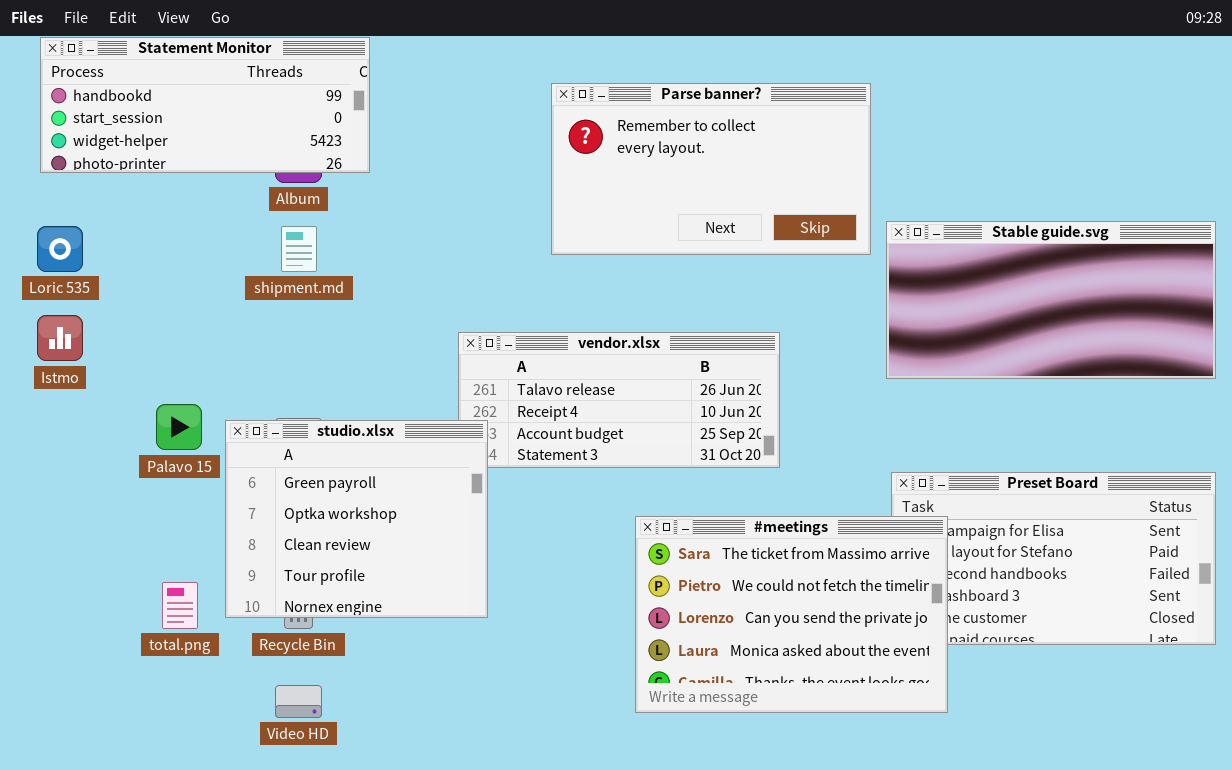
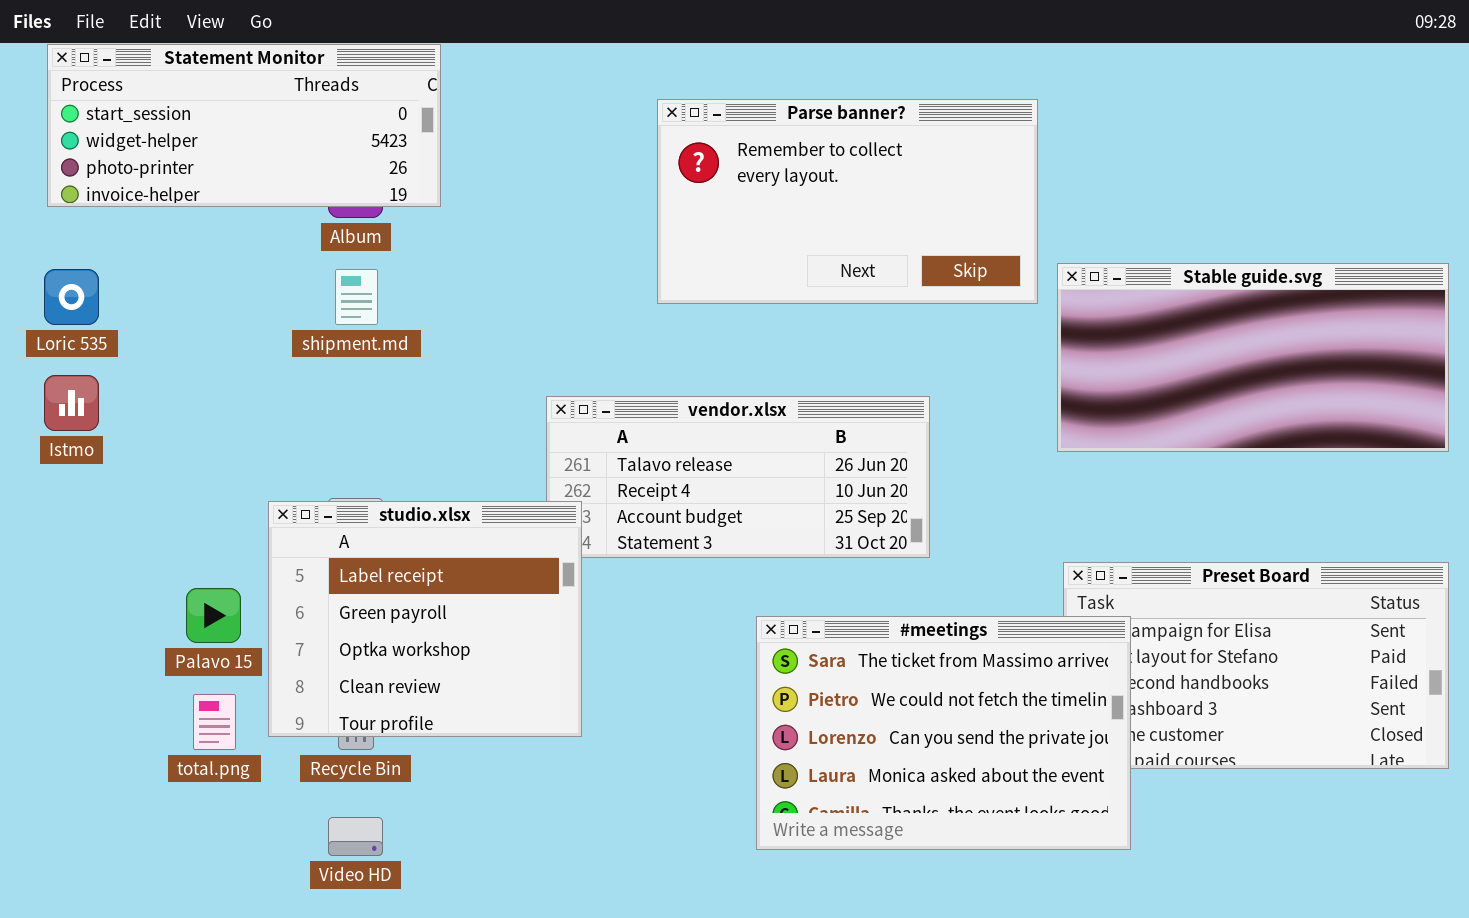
Statement Monitor: [40,37,370,173] -> [47,44,441,207], scrolled down 1 row
Palavo 15: [156,404,202,450] -> [186,588,241,643], moved
studio.xlsx: [225,420,488,618] -> [268,501,582,737], scrolled up 1 row

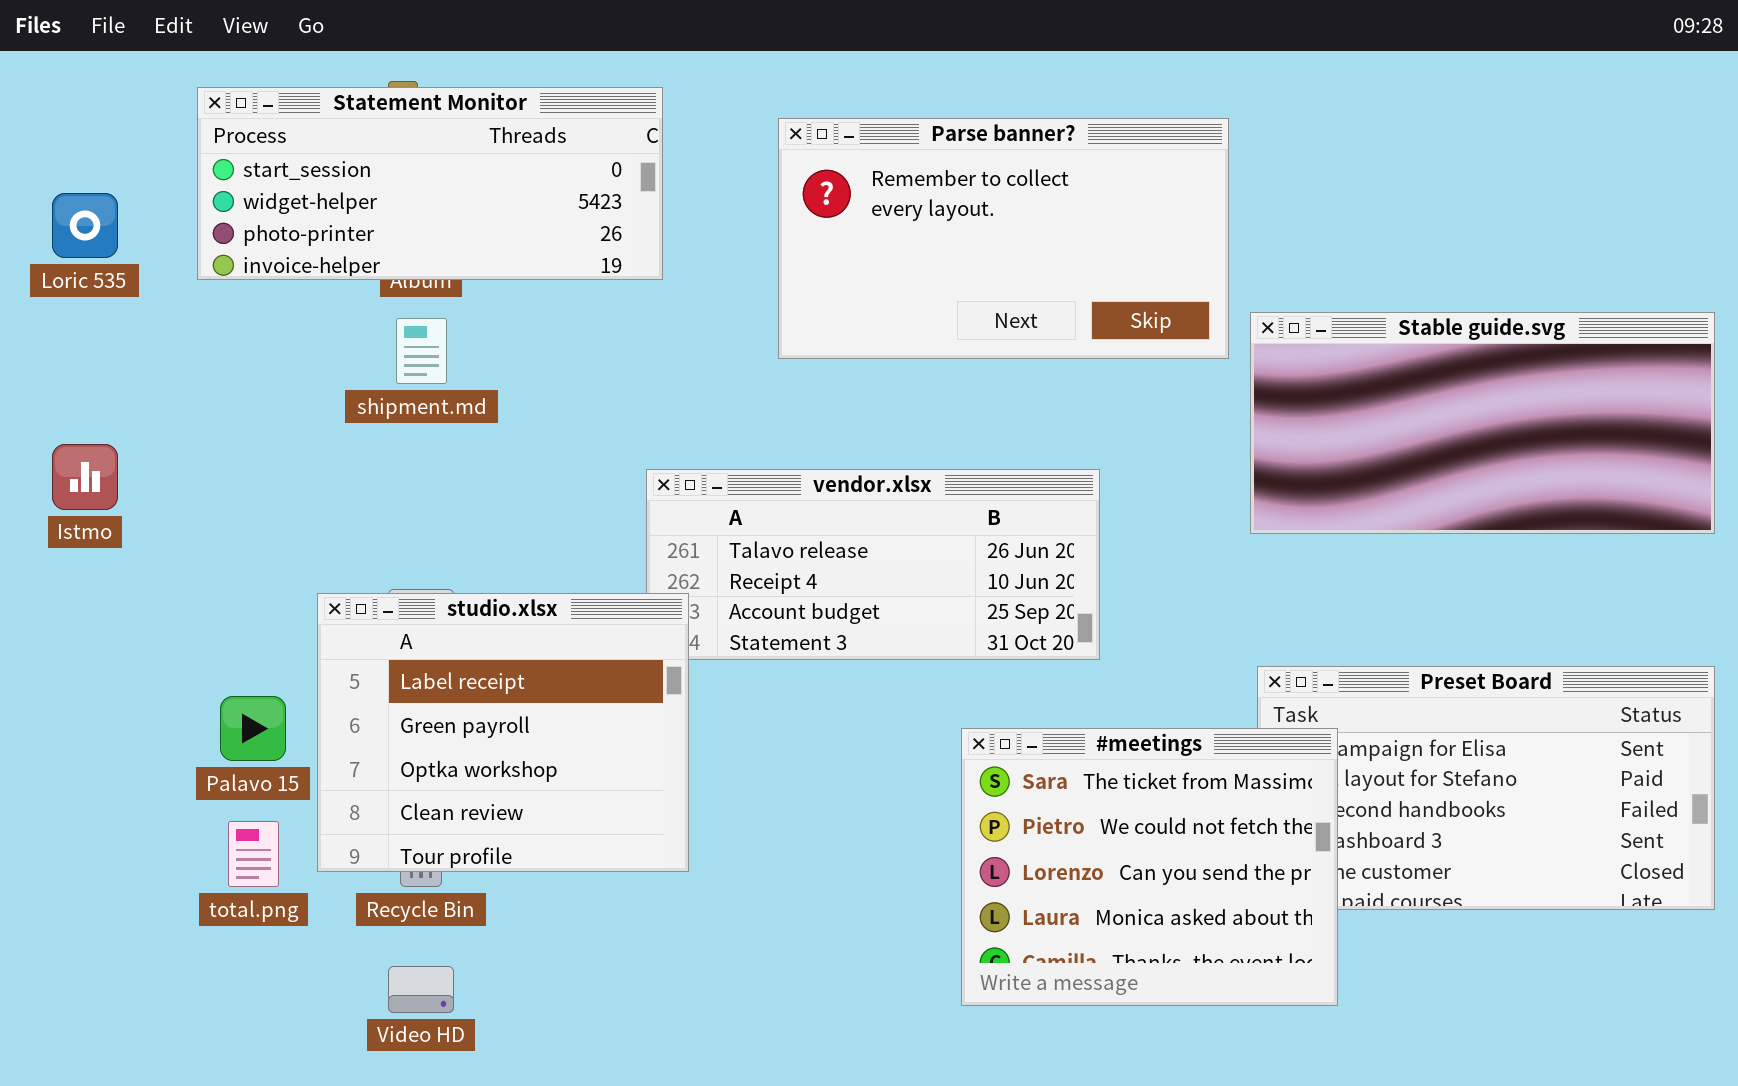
Statement Monitor: [47,44,441,207] -> [197,87,663,280], moved
Loric 535: [44,269,99,325] -> [52,193,118,258], moved
#meetings: [756,616,1131,850] -> [961,728,1338,1006], resized

